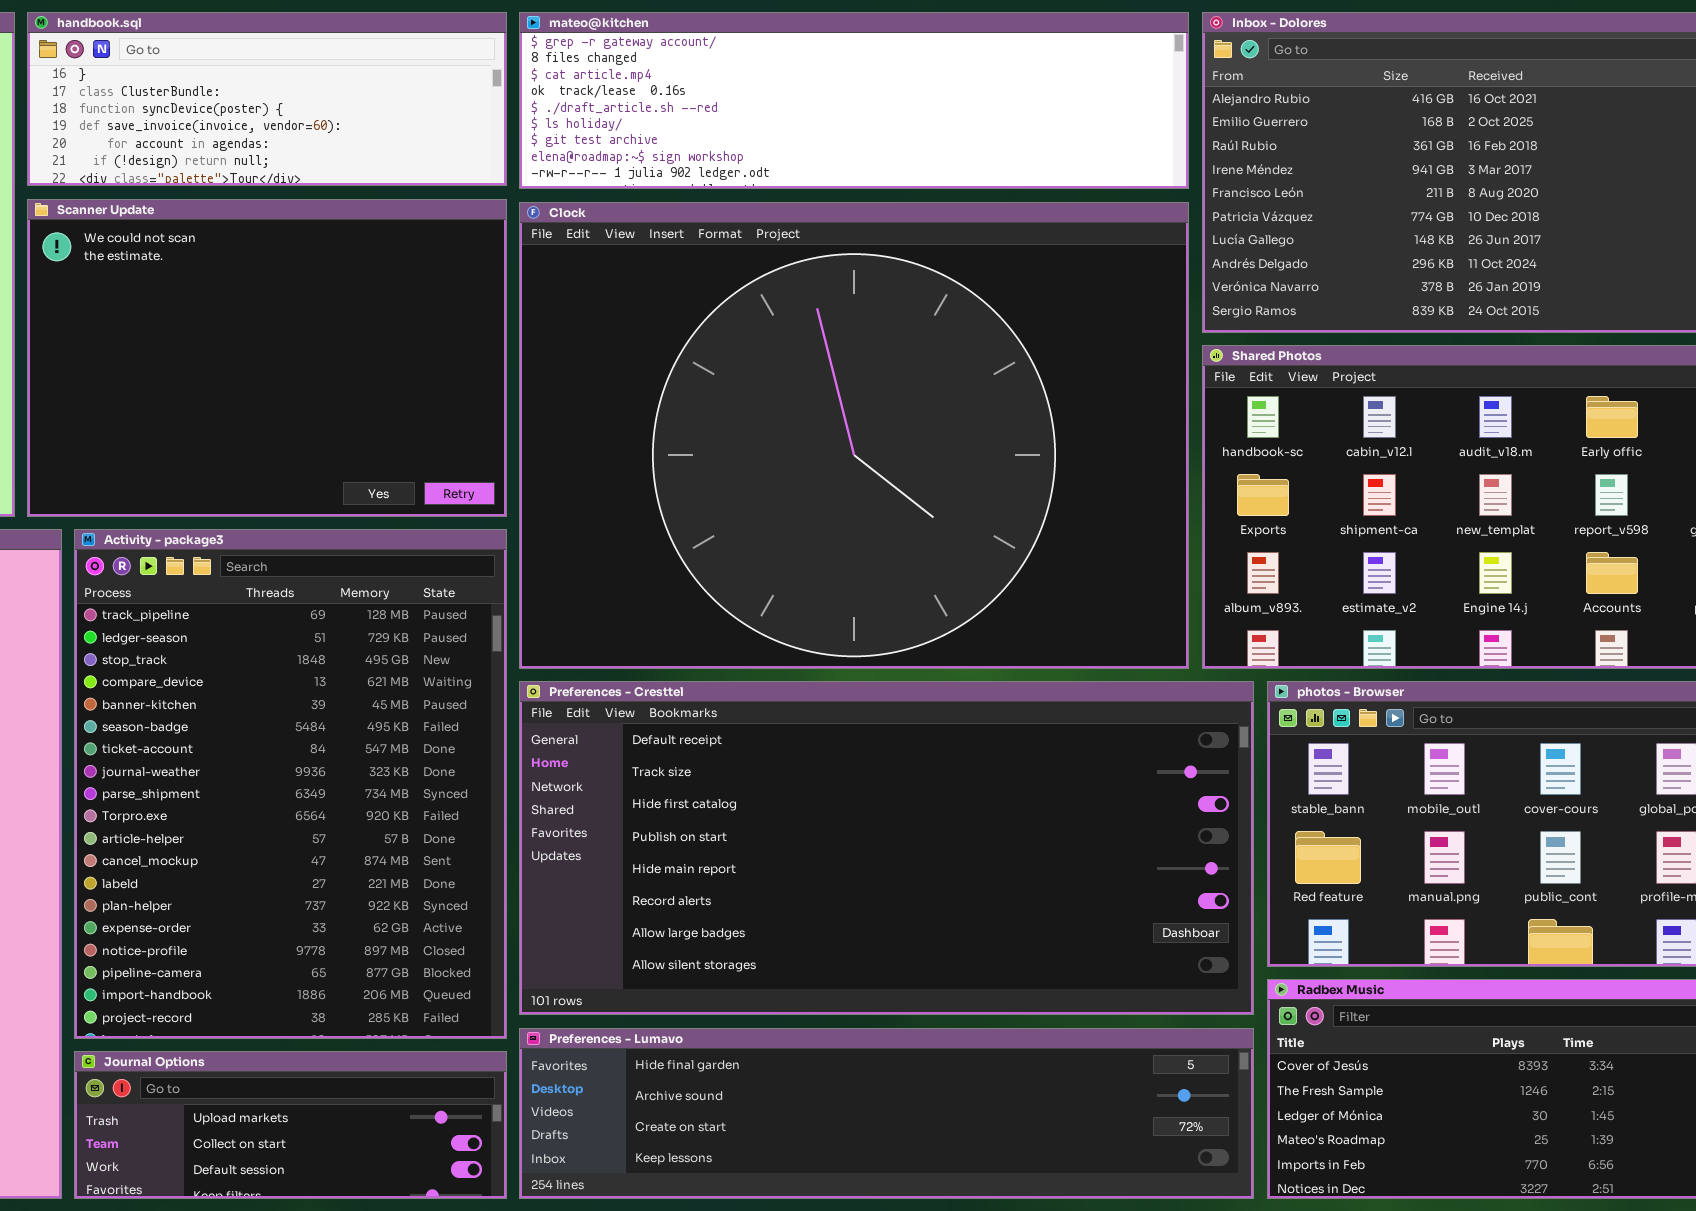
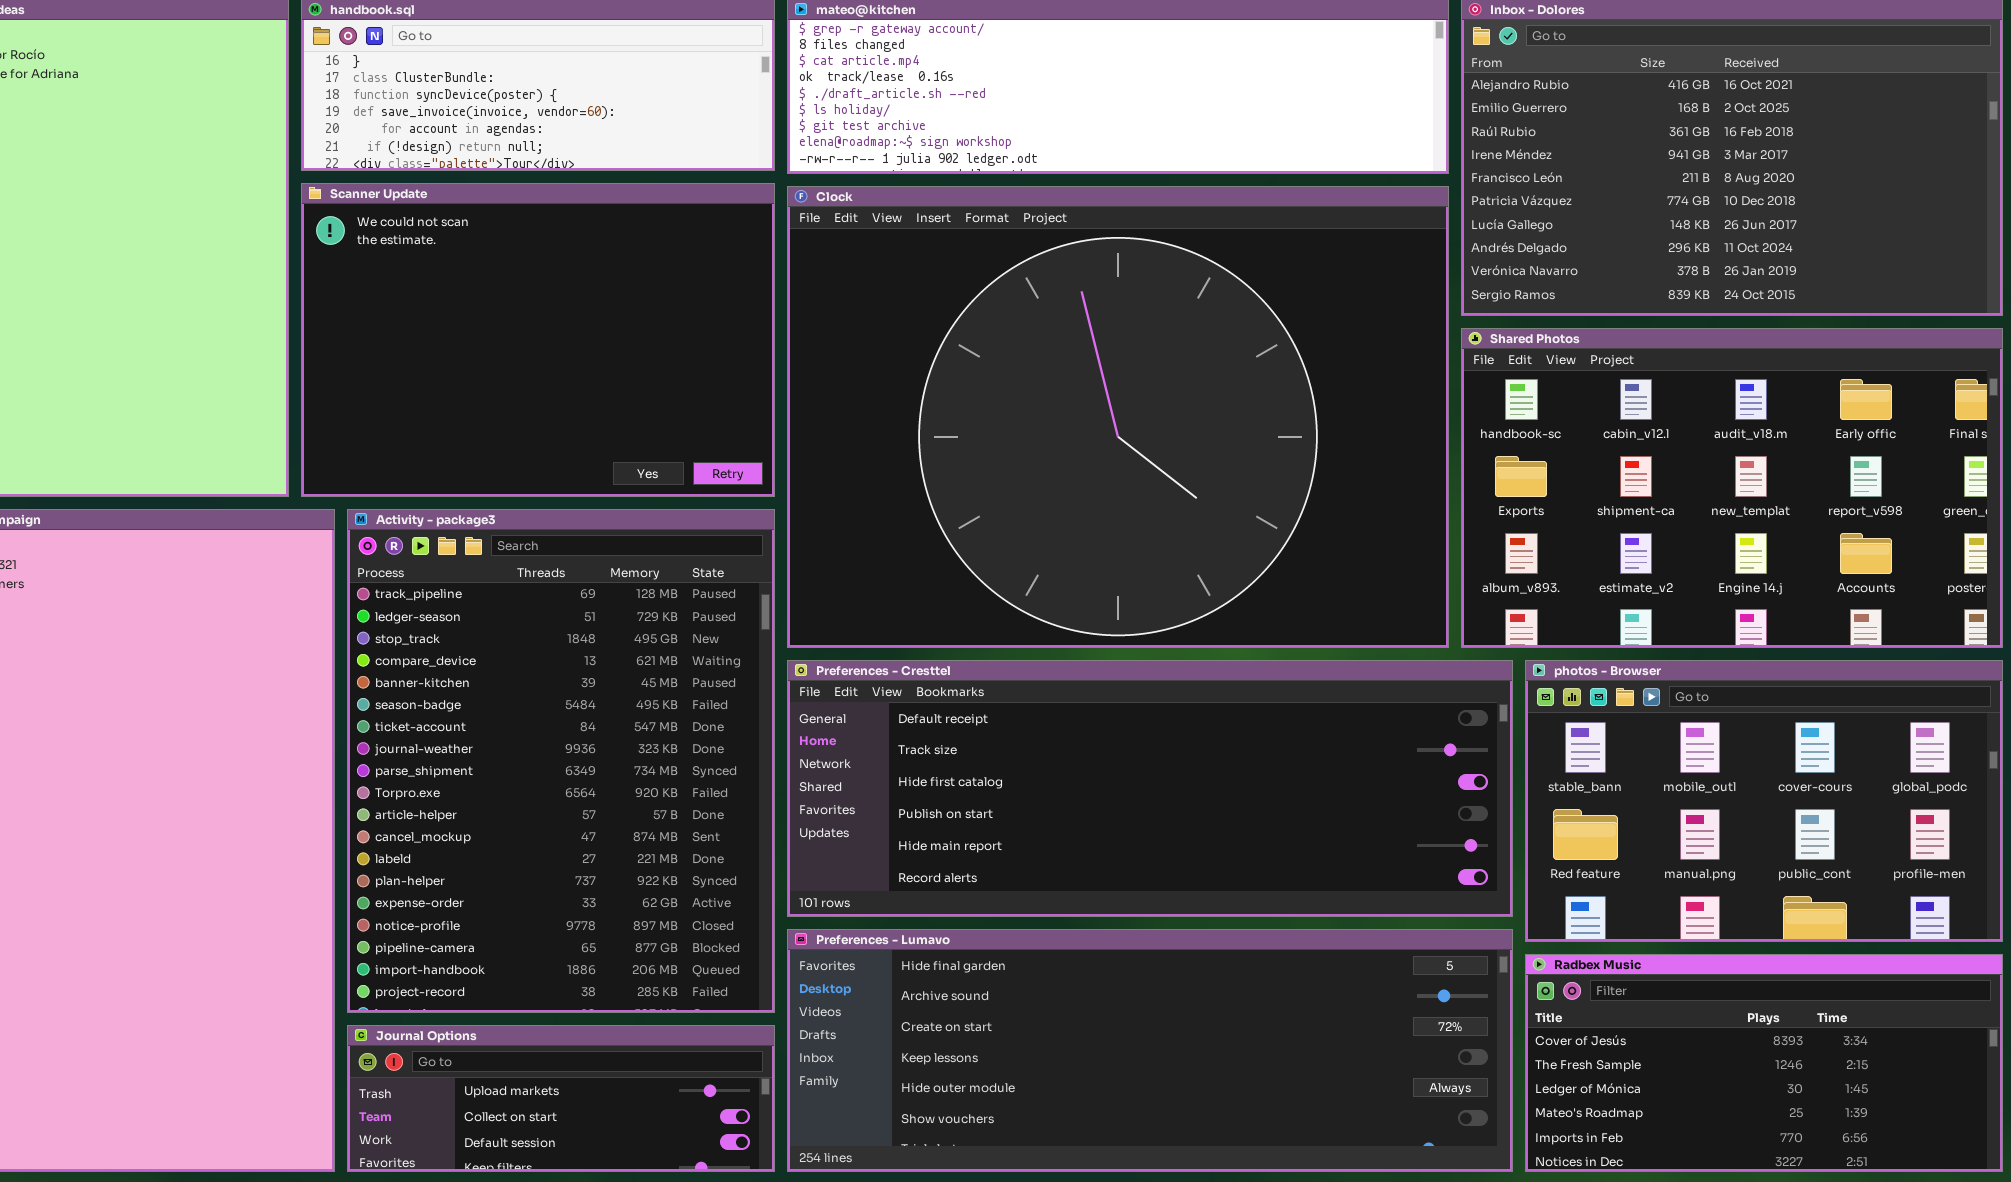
Preferences - Cresttel: [519,681,1254,1015] -> [787,660,1513,917], resized
Preferences - Lumavo: [519,1028,1254,1199] -> [787,929,1513,1172], resized

